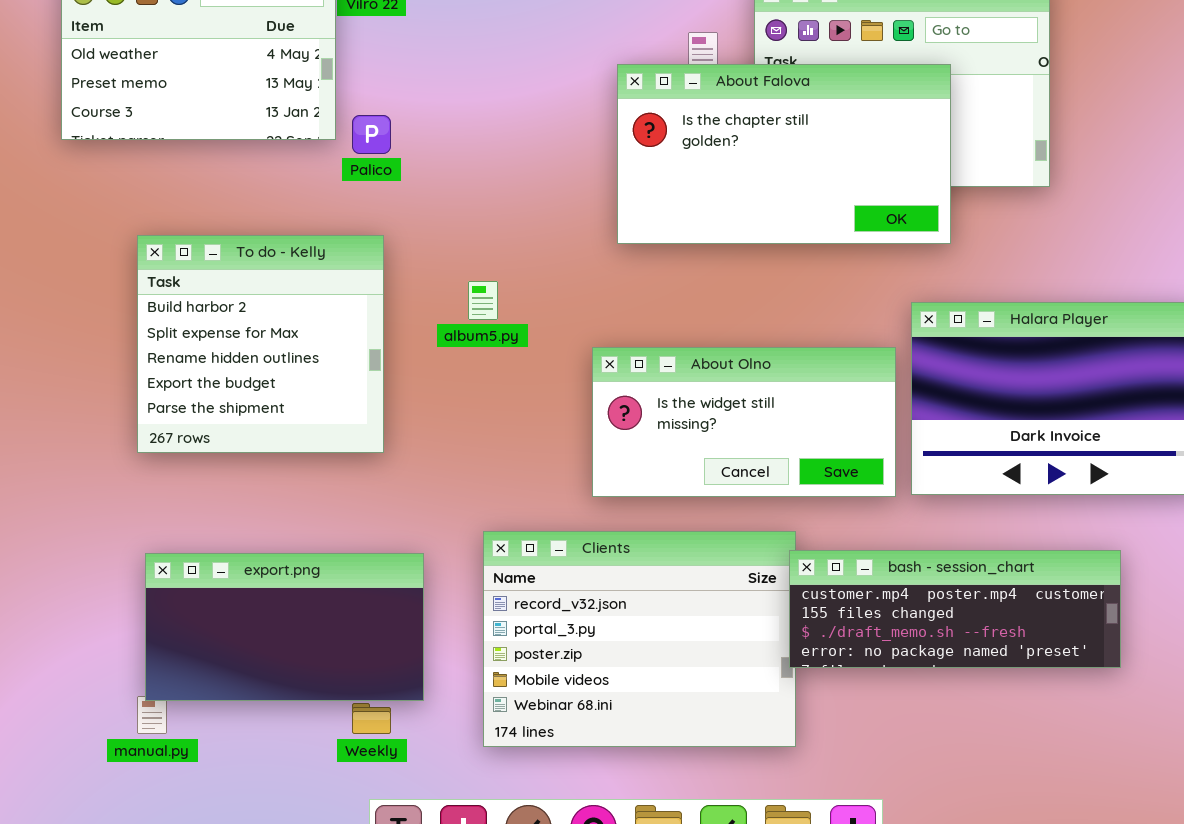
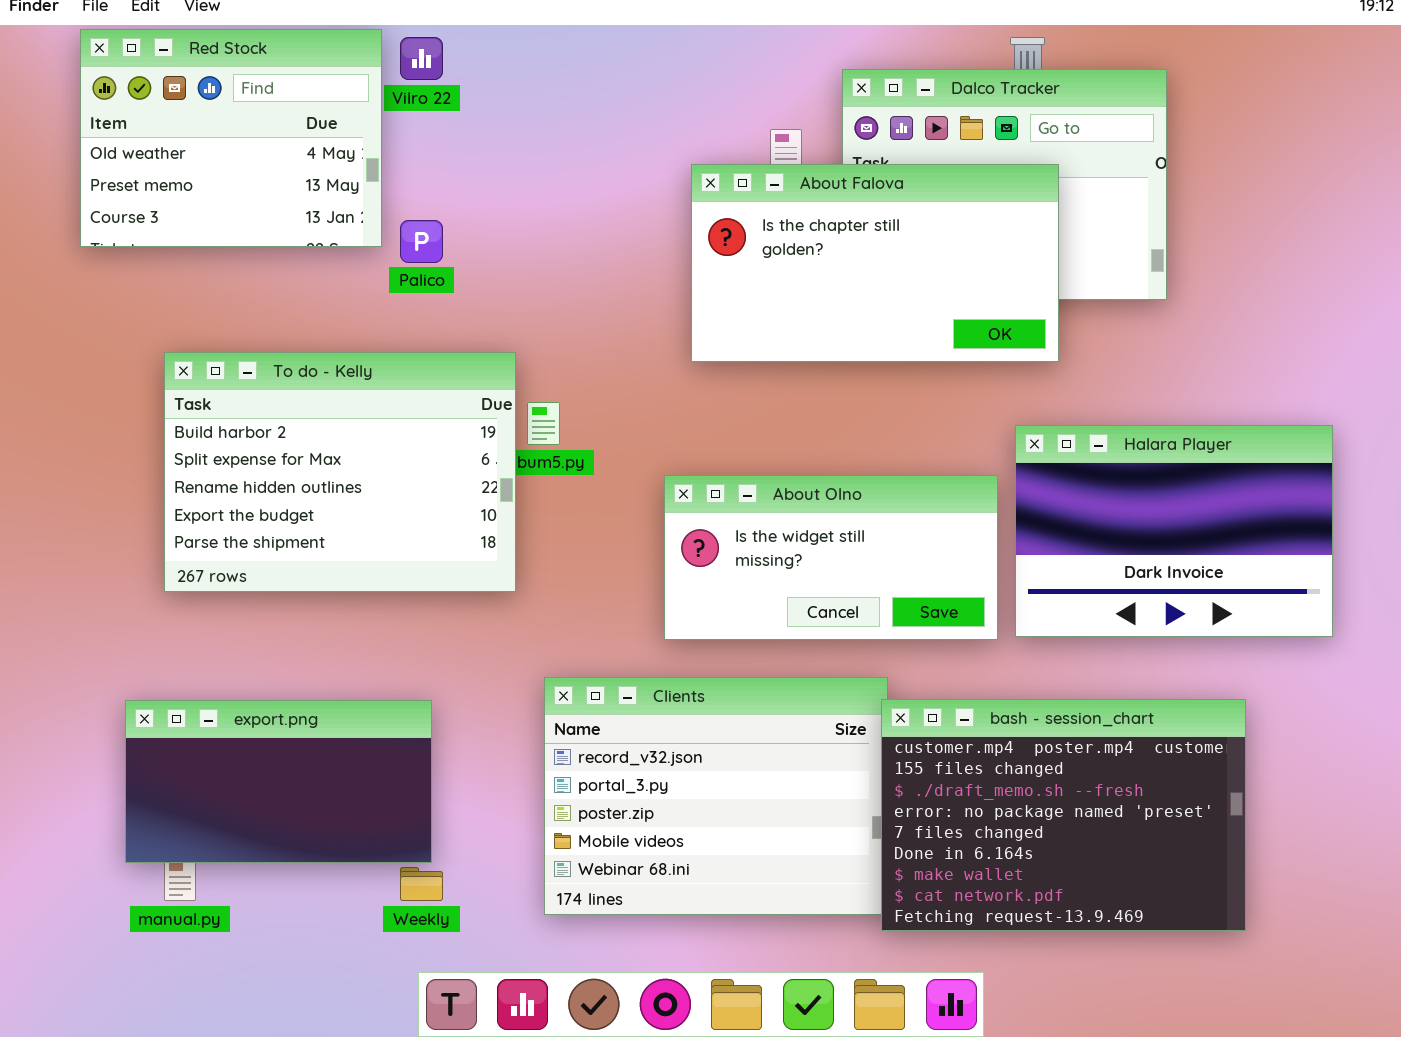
To do - Kelly: [137,235,384,453] -> [164,352,516,592], resized
bash - session_chart: [789,550,1121,668] -> [881,699,1246,931], resized
export.png: [145,553,424,701] -> [125,700,432,863], moved

